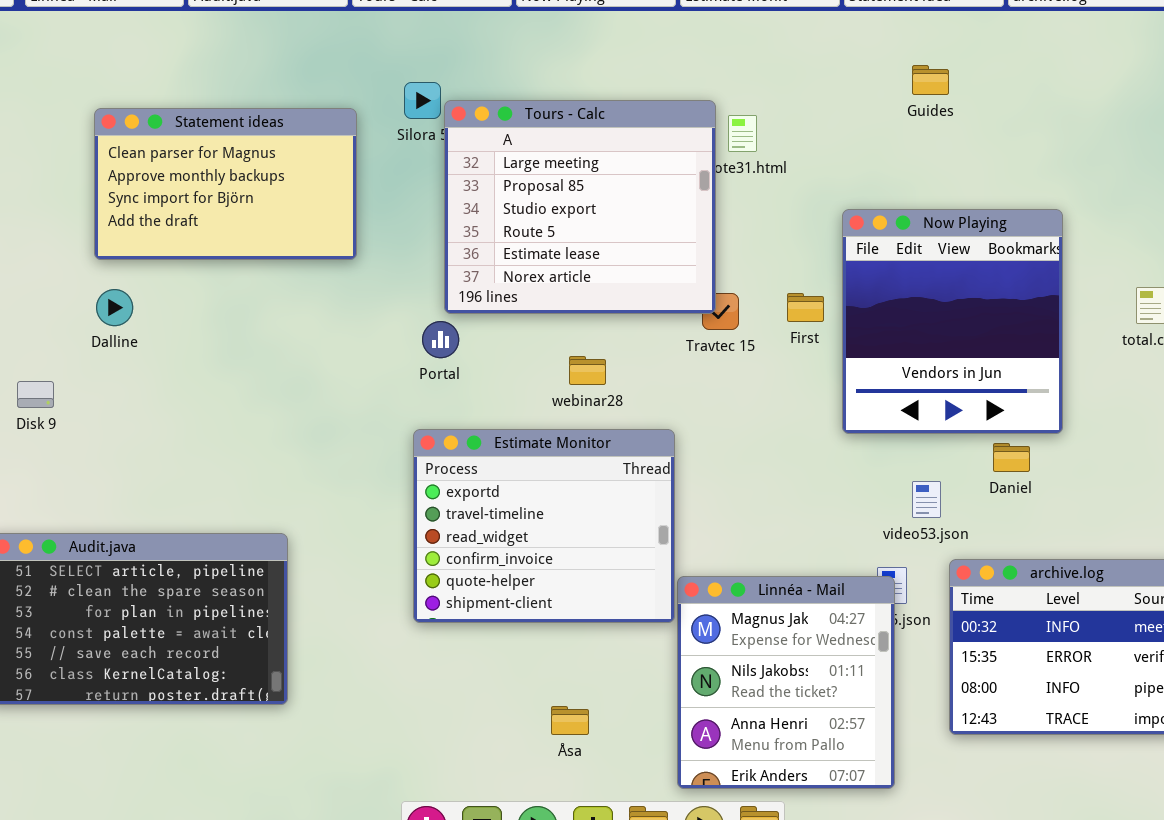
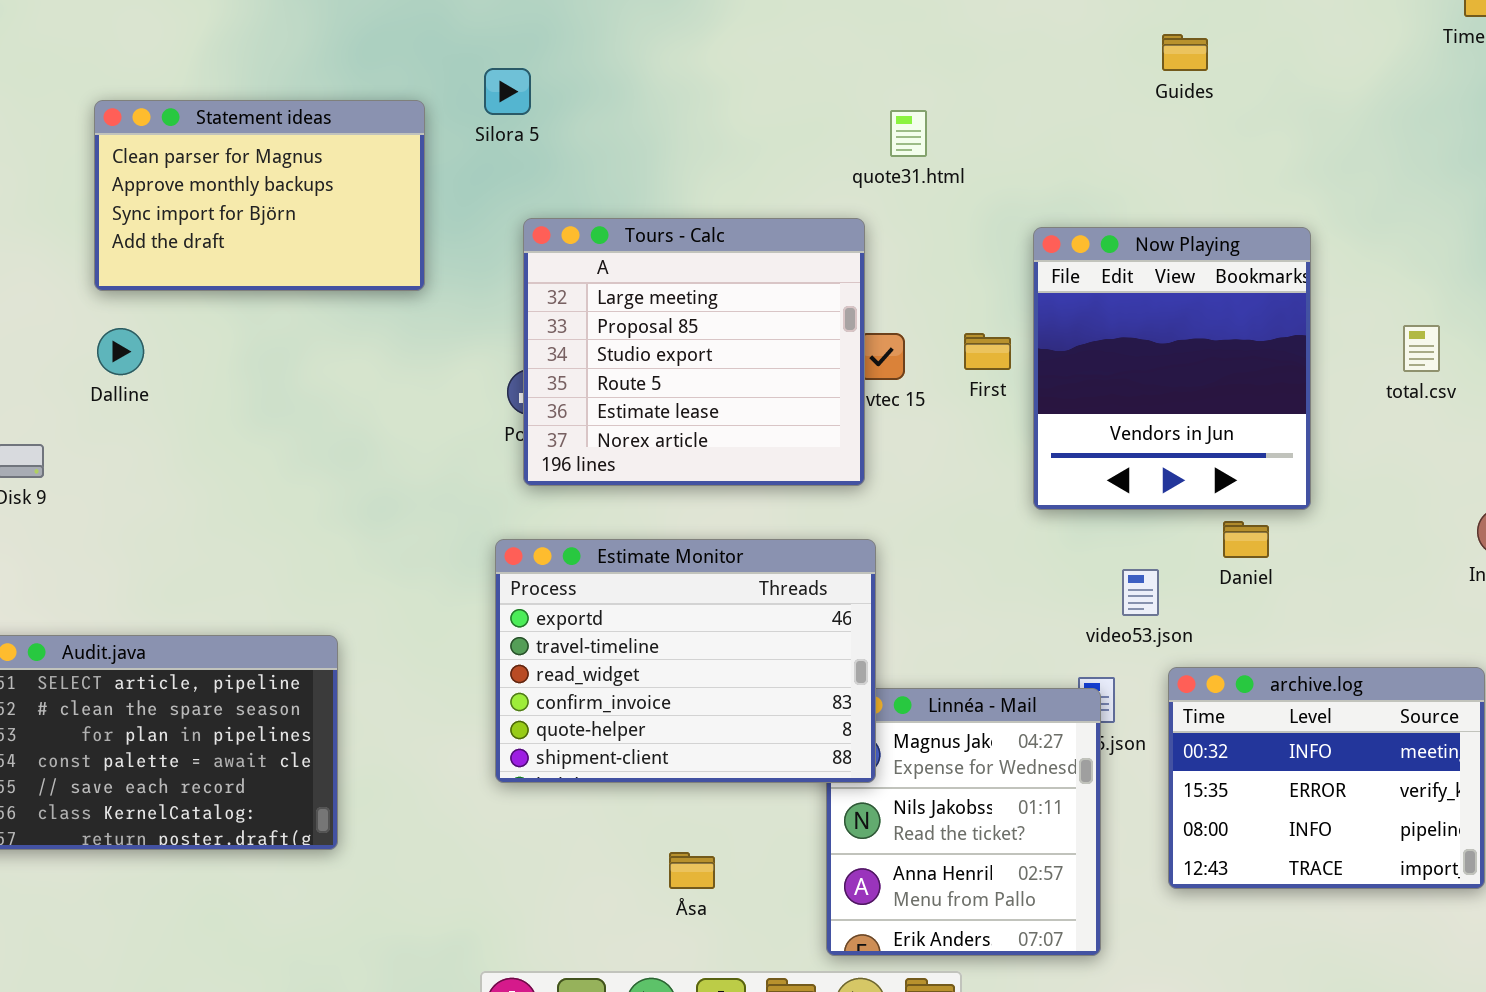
Guides: [912,65,949,95] -> [1162,34,1208,71], moved
Tours - Calc: [444,100,716,314] -> [523,218,865,486], moved
Estimate Monitor: [413,429,675,623] -> [495,539,876,783], moved, resized

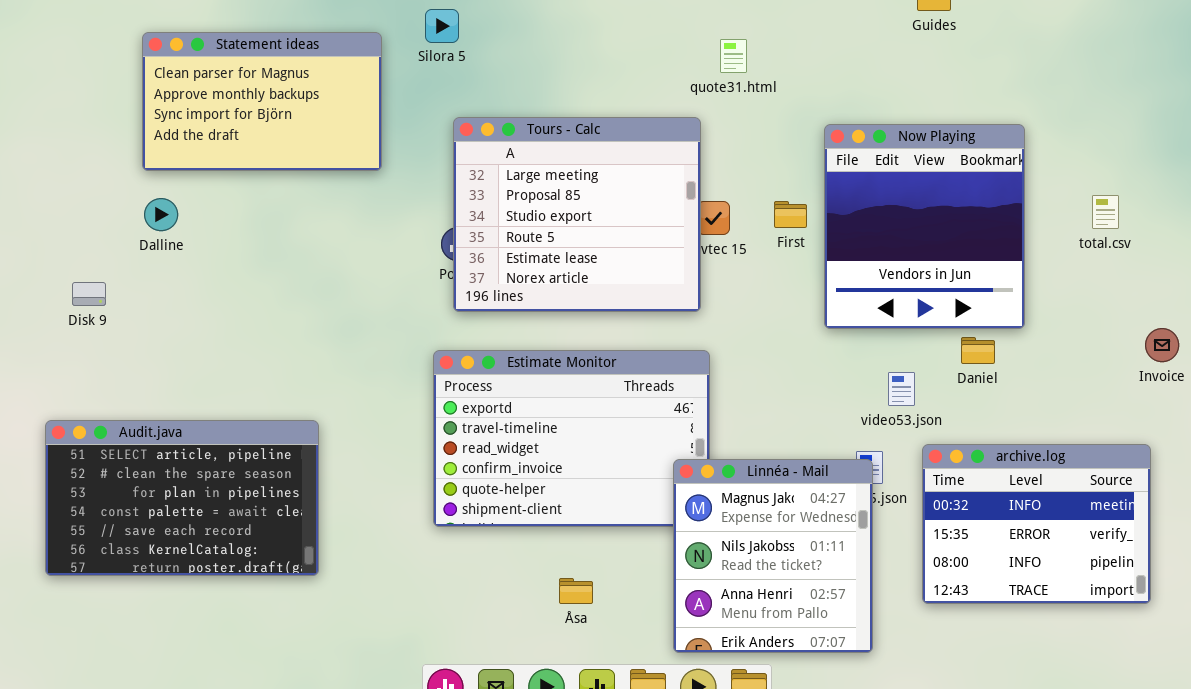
Linnéa - Mail: [826,688,1101,956] -> [673,459,873,653], raised

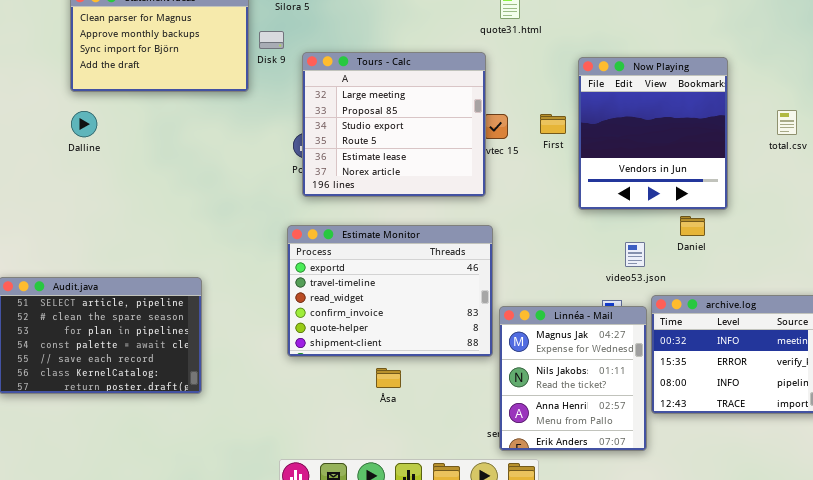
Disk 9: [72,282,106,306] -> [259,31,284,49], moved
Linnéa - Mail: [673,459,873,653] -> [499,306,647,451], moved
Åsa: [559,578,593,604] -> [376,368,401,388], moved

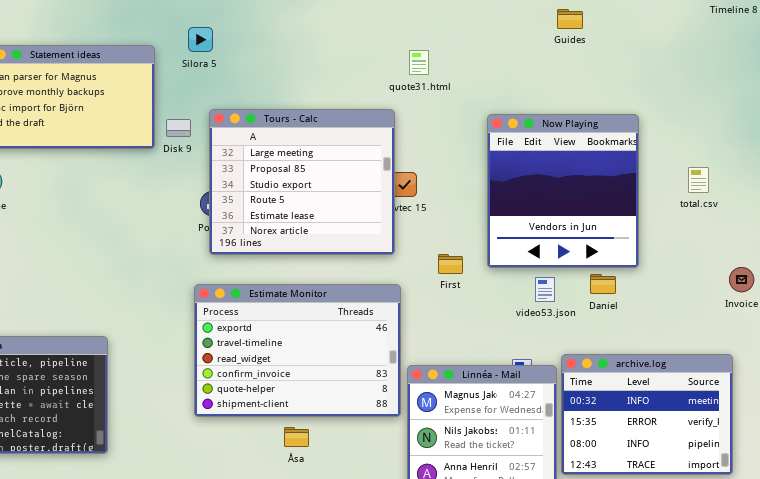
Disk 9: [259,31,284,49] -> [166,119,191,137], moved
First: [540,114,566,134] -> [438,254,463,274], moved
video53.json: [625,242,645,267] -> [535,277,555,302], moved

